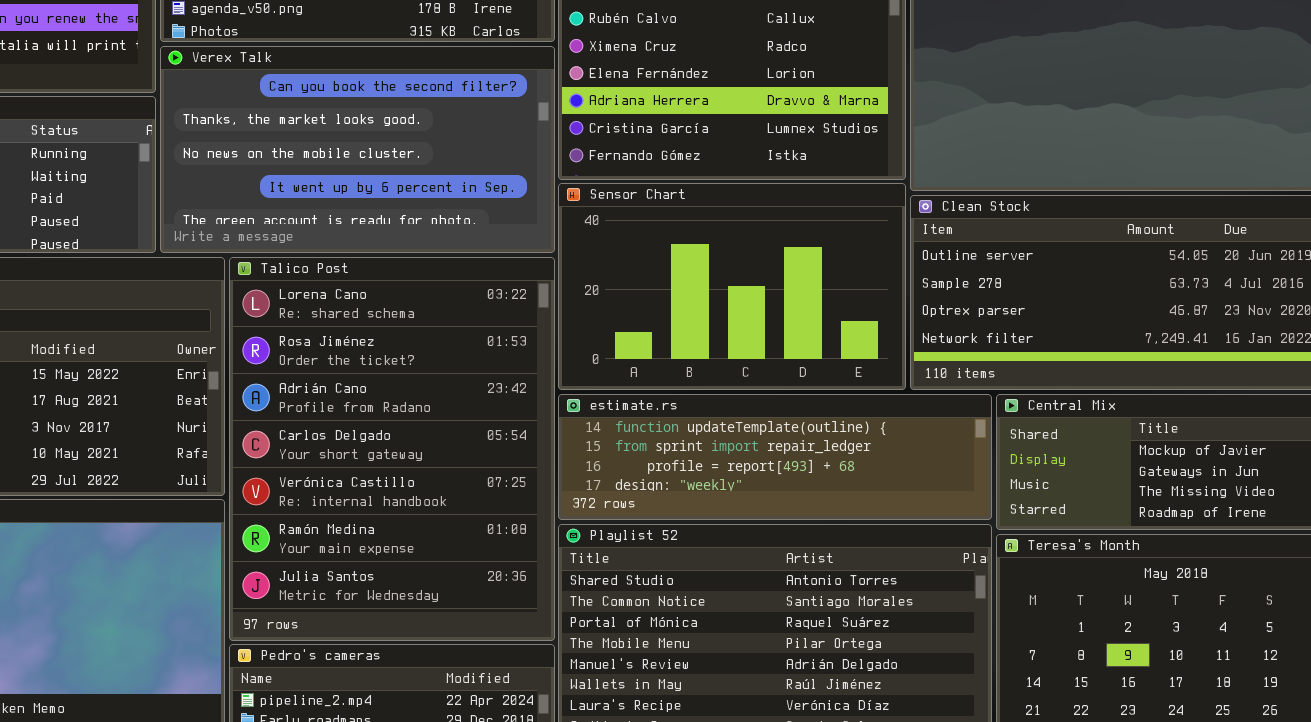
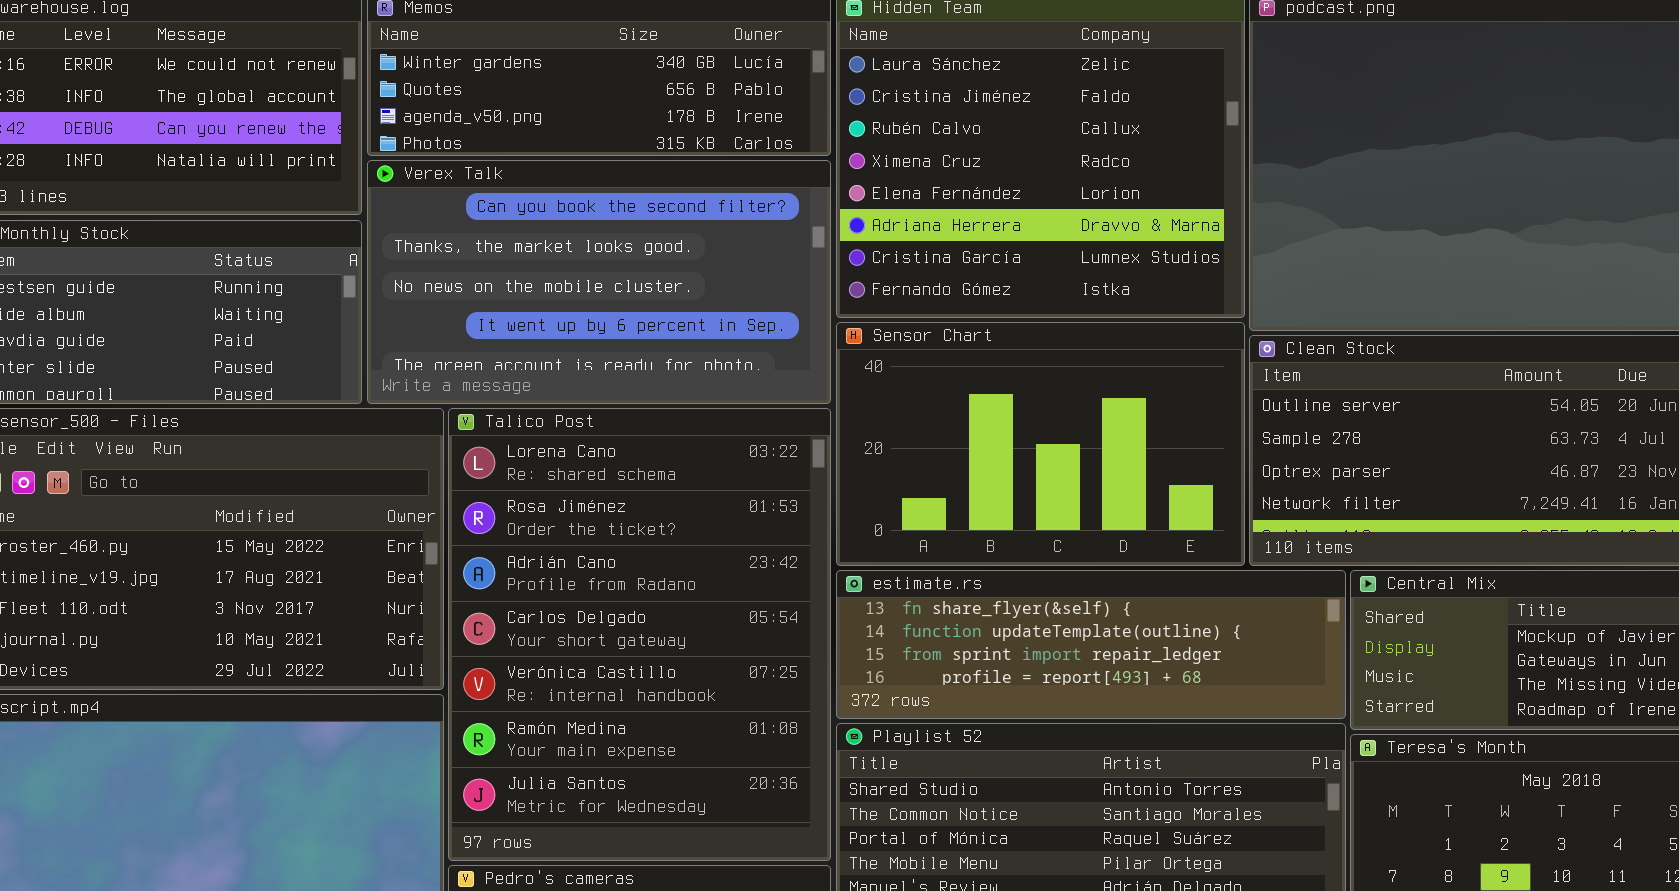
estimate.rs: [558,394,992,520] -> [836,570,1346,719], scrolled up 1 row

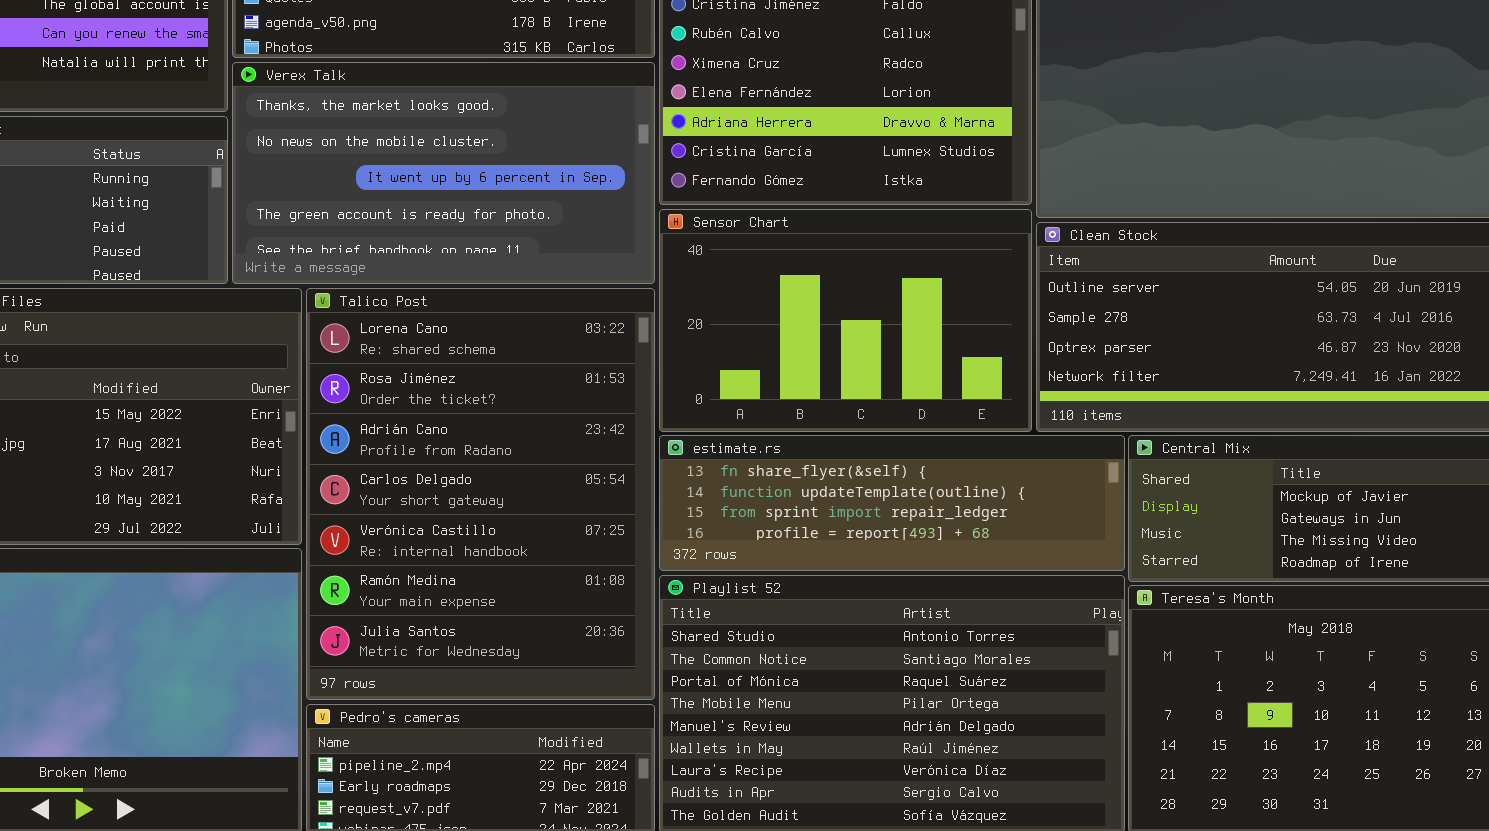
Verex Talk: [367,160,831,404] -> [232,62,655,284], scrolled down 1 row

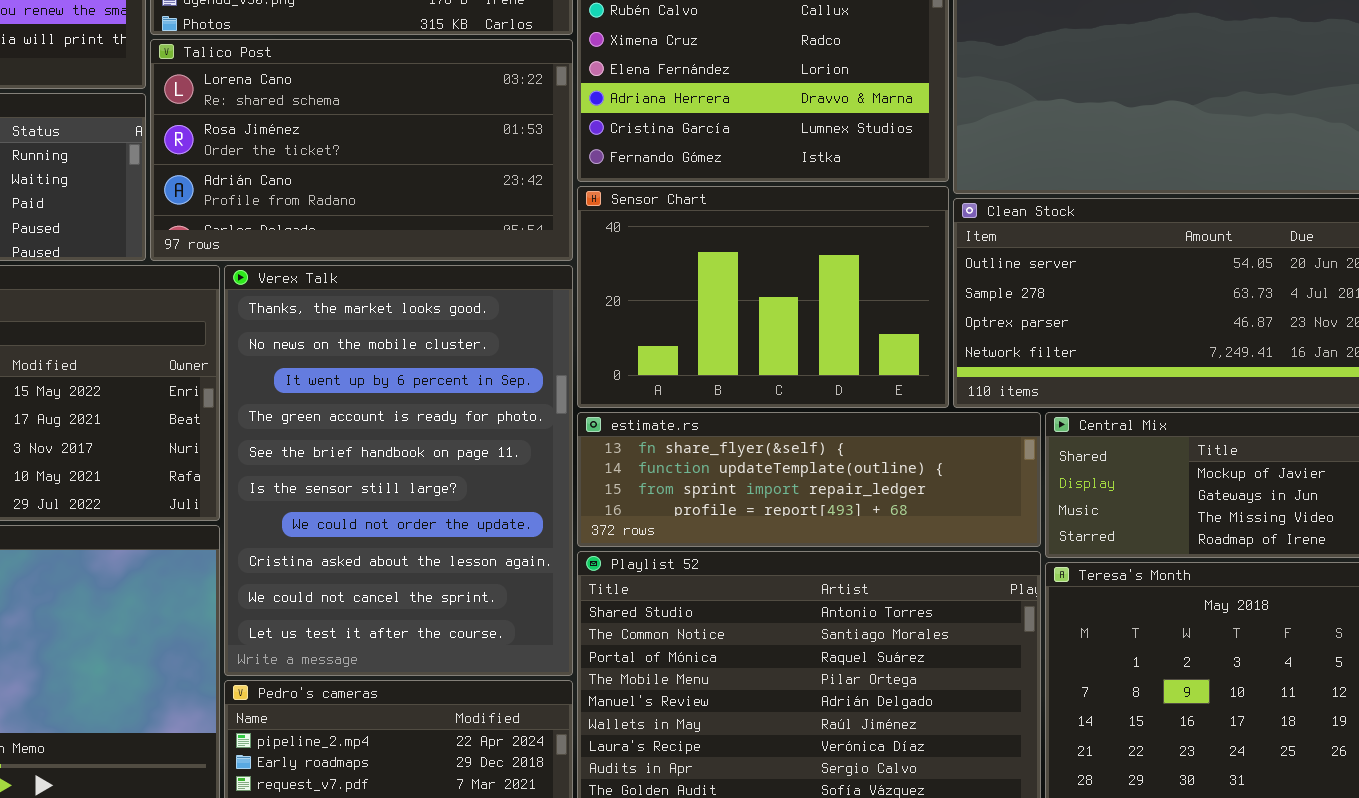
Verex Talk: [232,62,655,284] -> [224,265,573,676], moved, resized
Talico Post: [306,288,655,700] -> [150,39,573,261], moved, resized

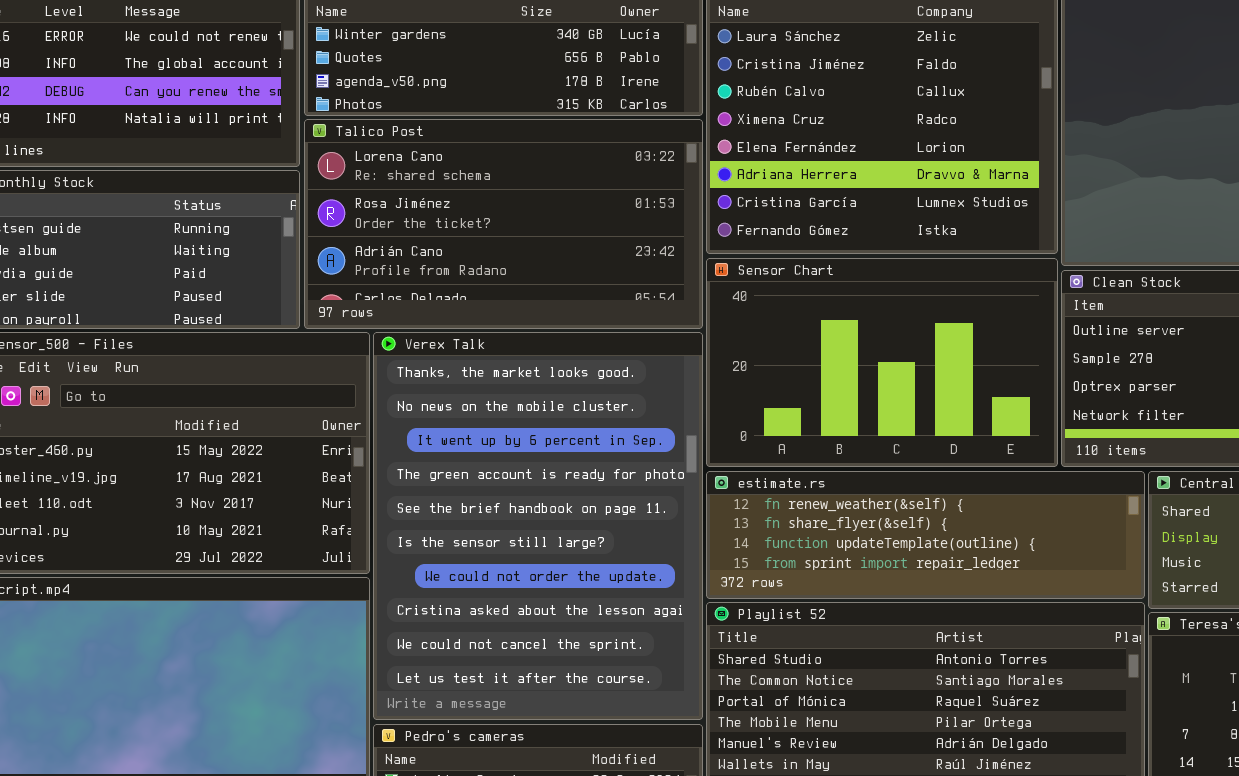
estimate.rs: [577,412,1041,547] -> [706,471,1145,599], scrolled up 1 row

